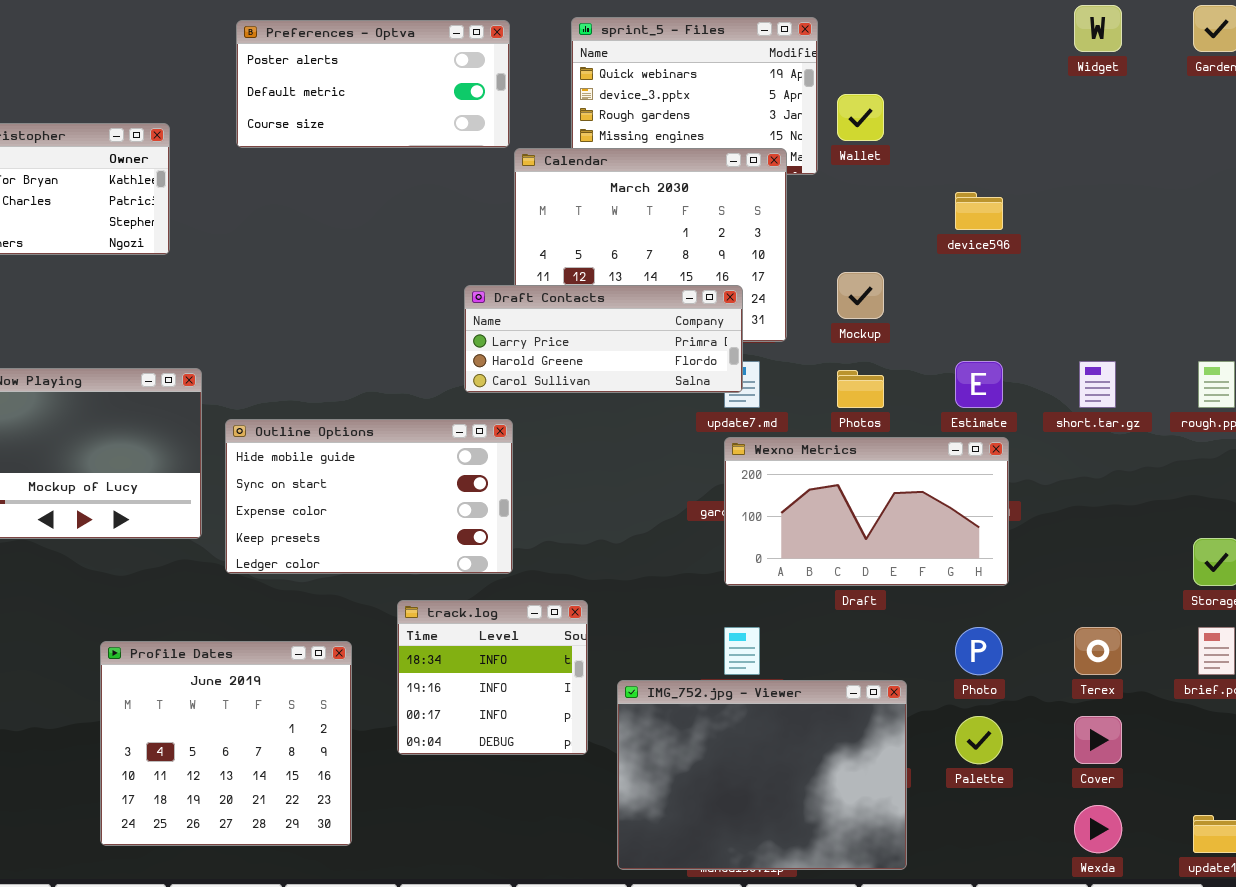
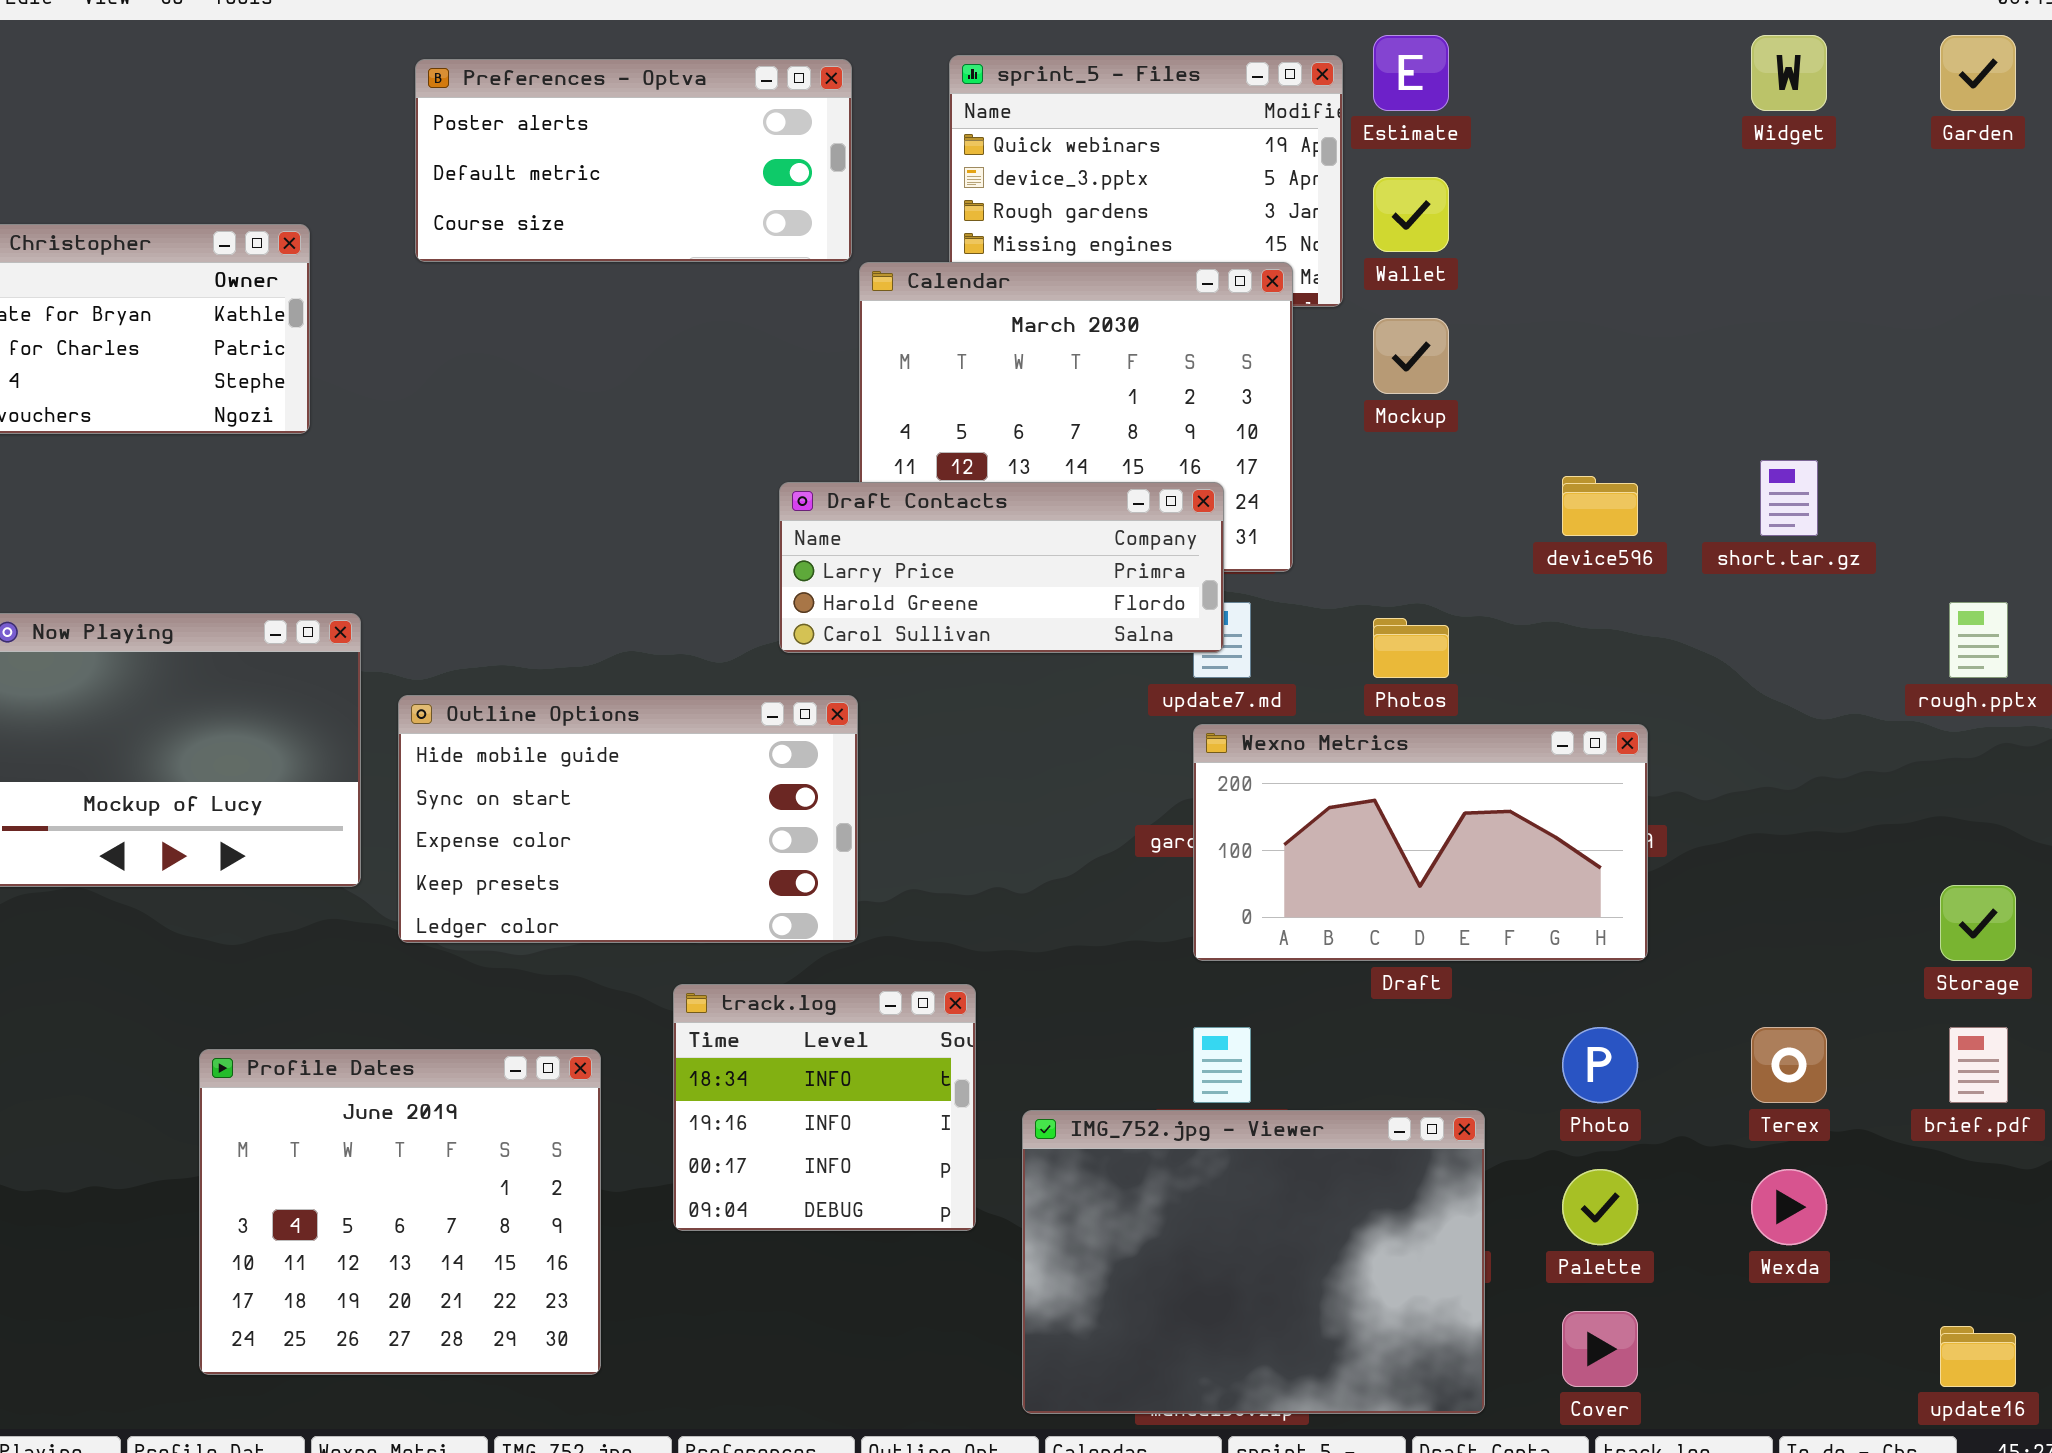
device596: [955,192,1003,230] -> [1562,476,1638,536], moved
Mockup: [837,272,884,319] -> [1373,318,1449,394], moved
Estimate: [955,361,1003,408] -> [1373,35,1449,111], moved
short.tar.gz: [1079,361,1116,408] -> [1760,460,1818,536], moved
Cover: [1074,716,1122,764] -> [1562,1311,1638,1387], moved
Wexda: [1074,805,1122,853] -> [1751,1169,1827,1245], moved

